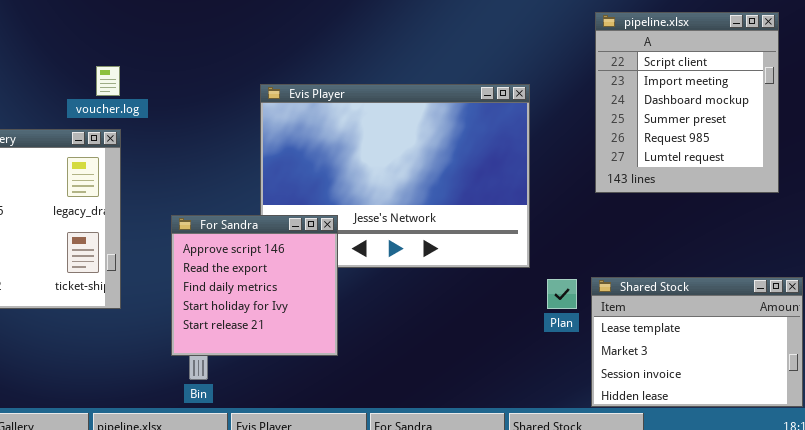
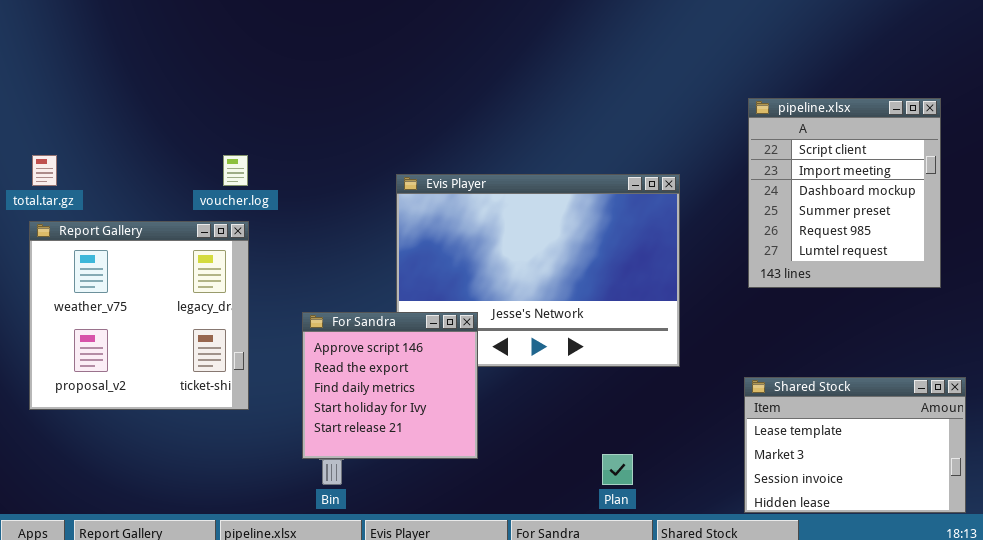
Plan: [547,279,577,309] -> [602,454,633,485], moved

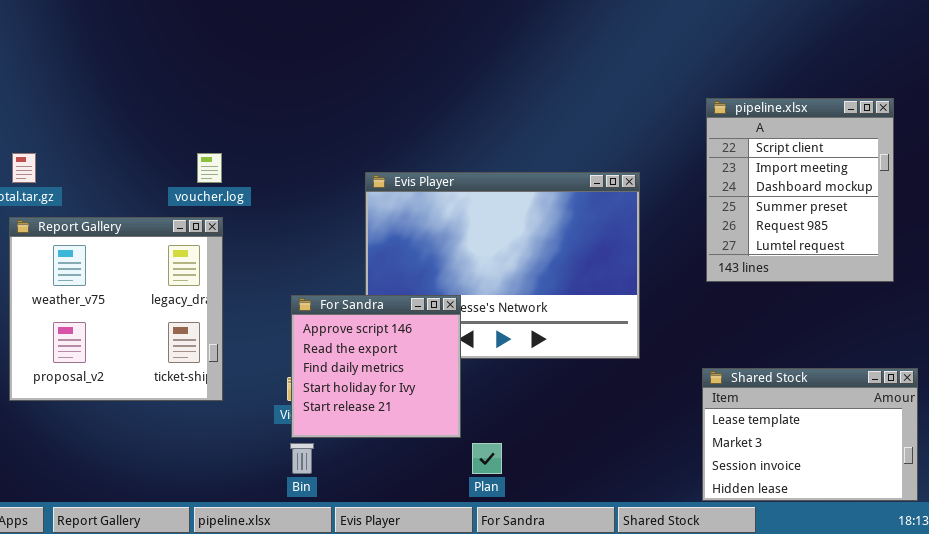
For Sandra: [302,312,478,459] -> [291,295,461,438], moved
Plan: [602,454,633,485] -> [472,443,502,474], moved

